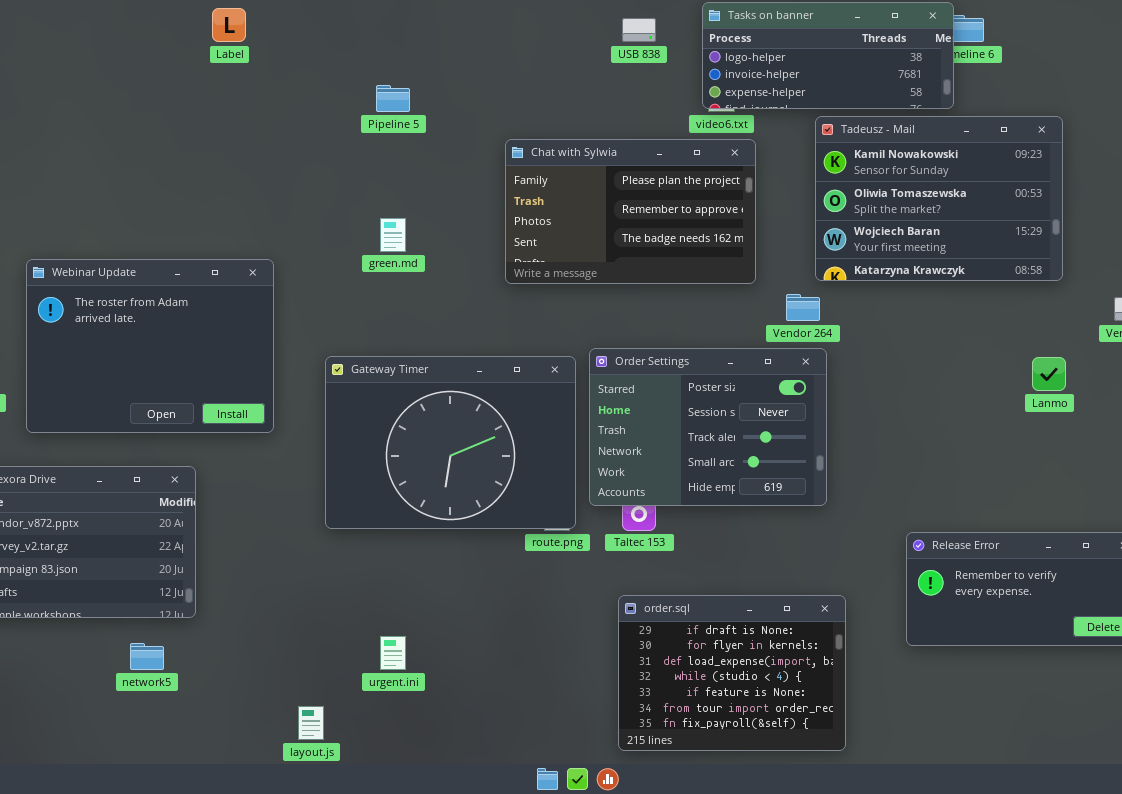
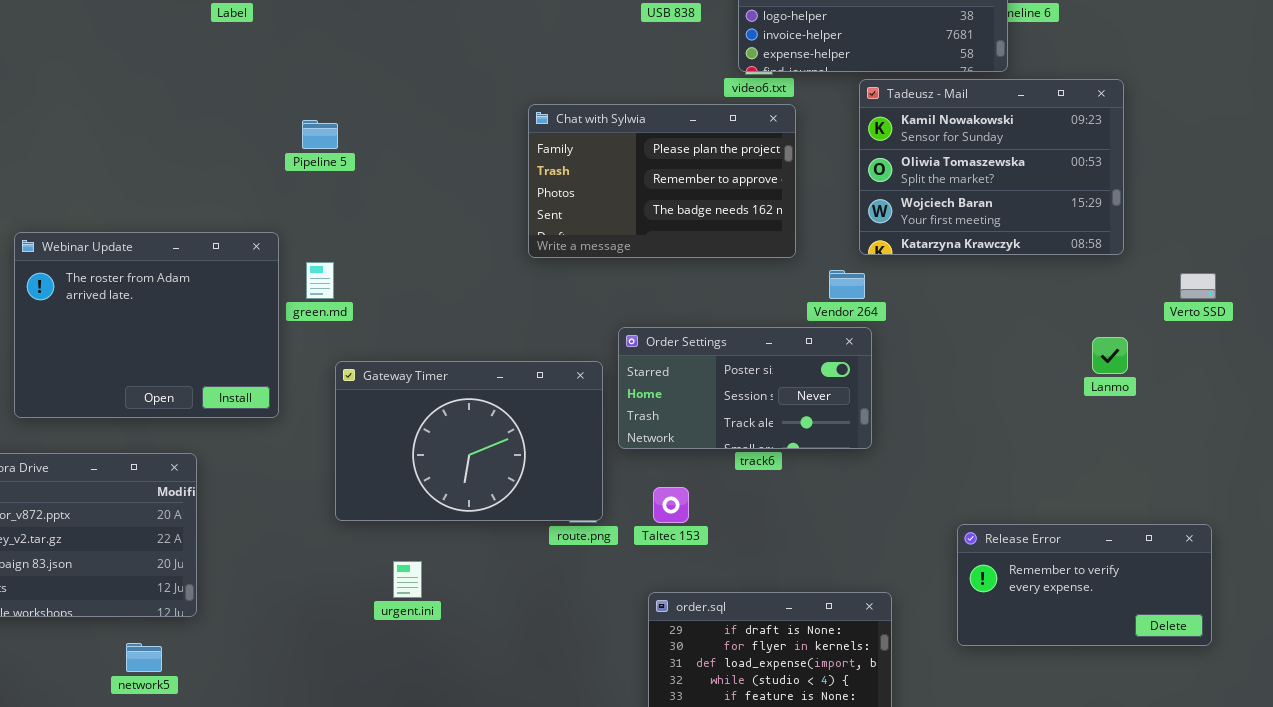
Pipeline 5: [376,85,410,112] -> [302,120,338,149], moved
green.md: [380,218,406,252] -> [306,262,334,299], moved
Order Settings: [589,348,827,506] -> [618,327,872,449], resized
Gateway Timer: [325,356,576,529] -> [335,361,603,521], resized
urgent.ini: [380,636,406,670] -> [393,561,422,598], moved

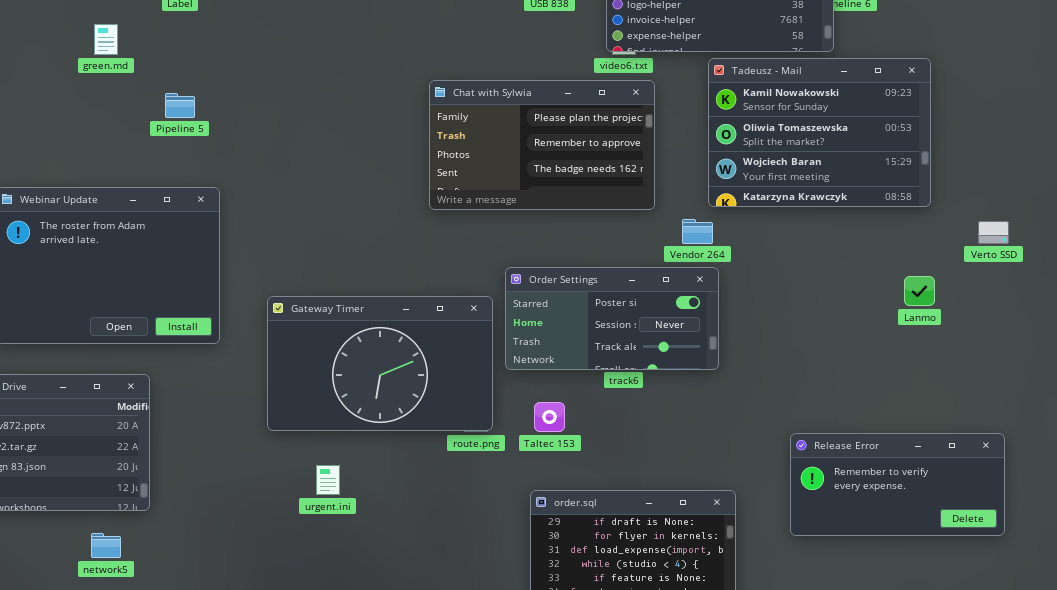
Pipeline 5: [302,120,338,149] -> [165,93,195,118], moved
green.md: [306,262,334,299] -> [94,24,118,55], moved

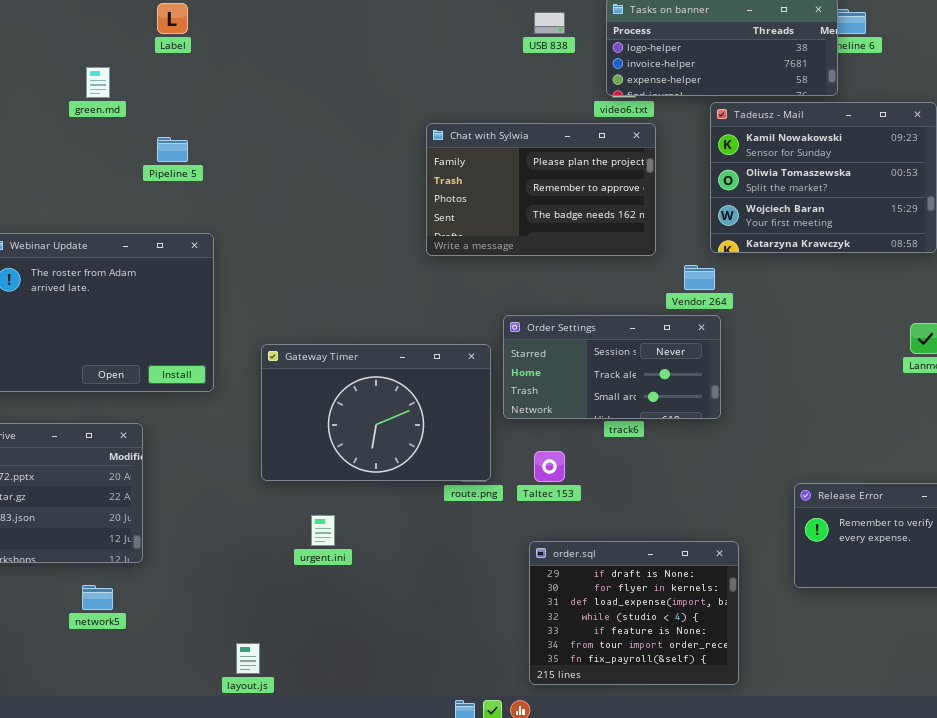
Order Settings: [505,267,719,370] -> [503,315,721,419], scrolled down 1 row

